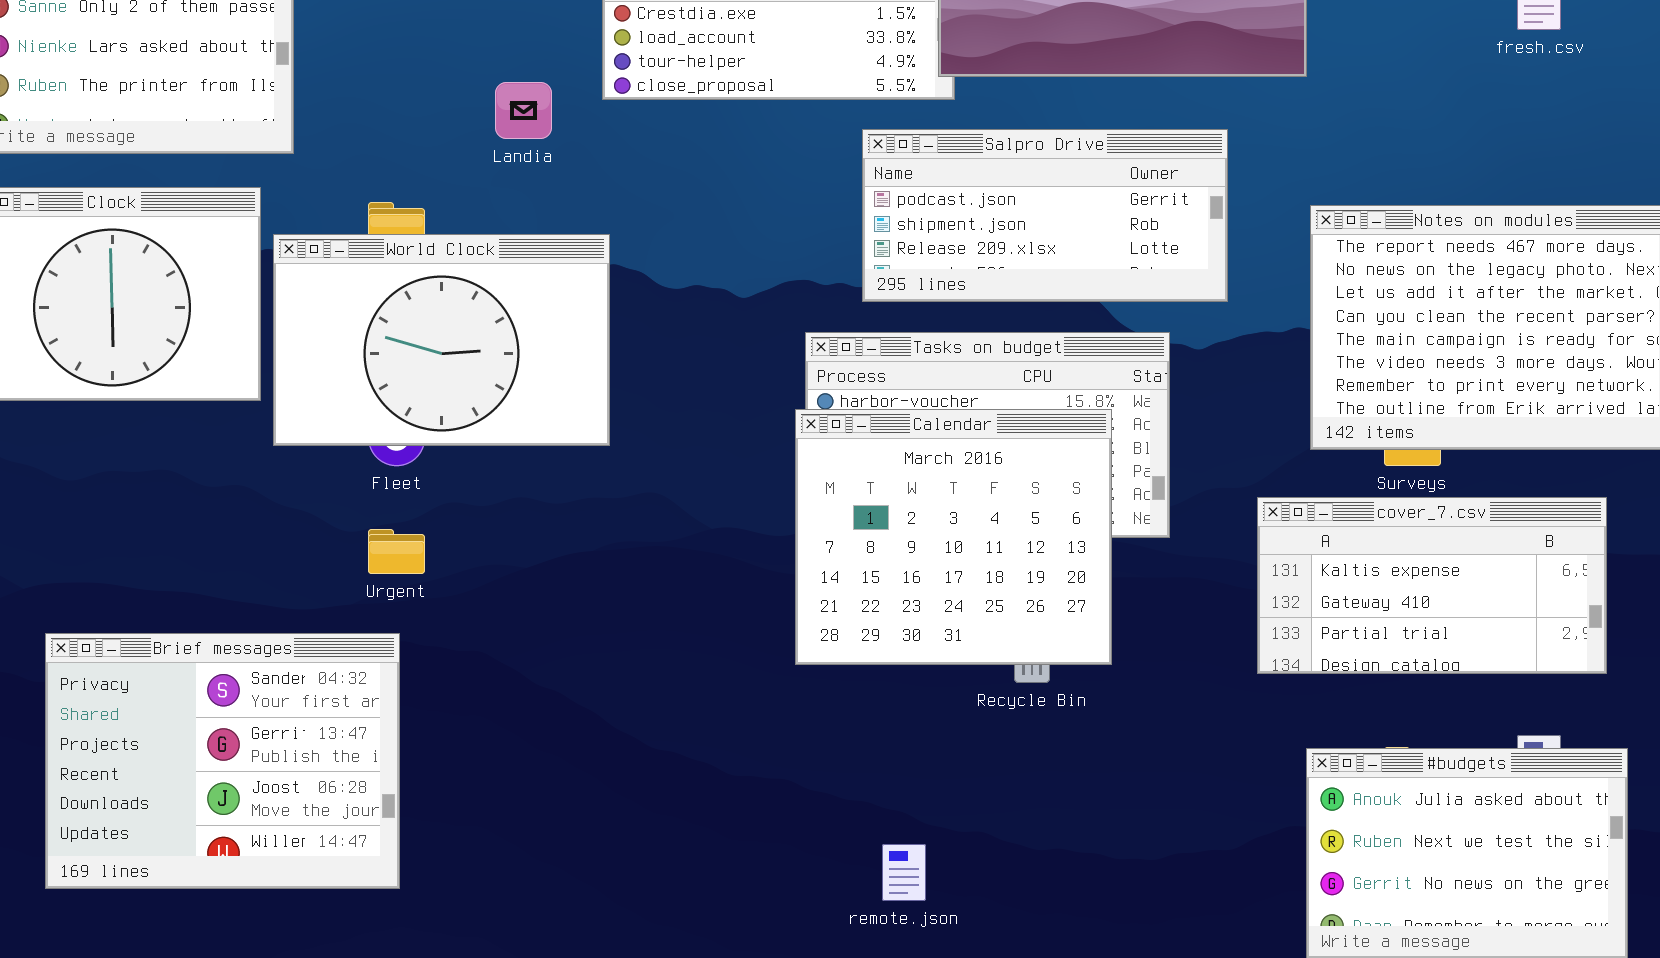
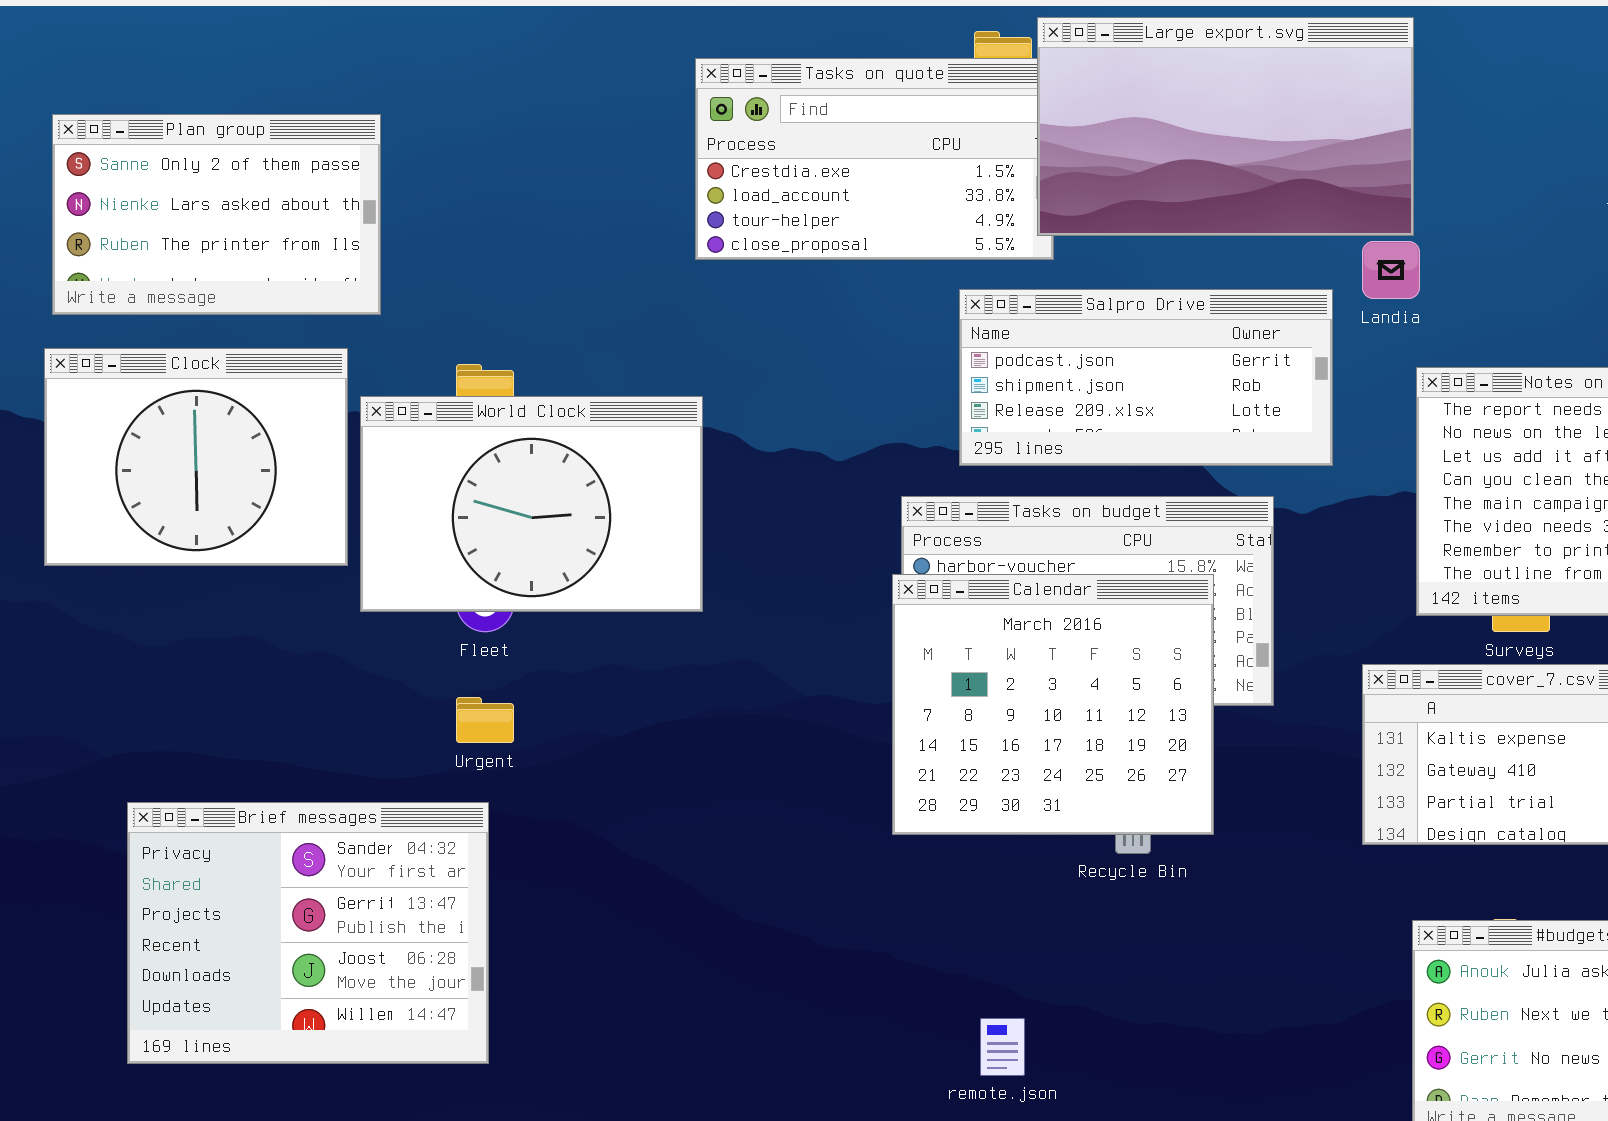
Landia: [495,82,552,139] -> [1362,241,1420,299], moved

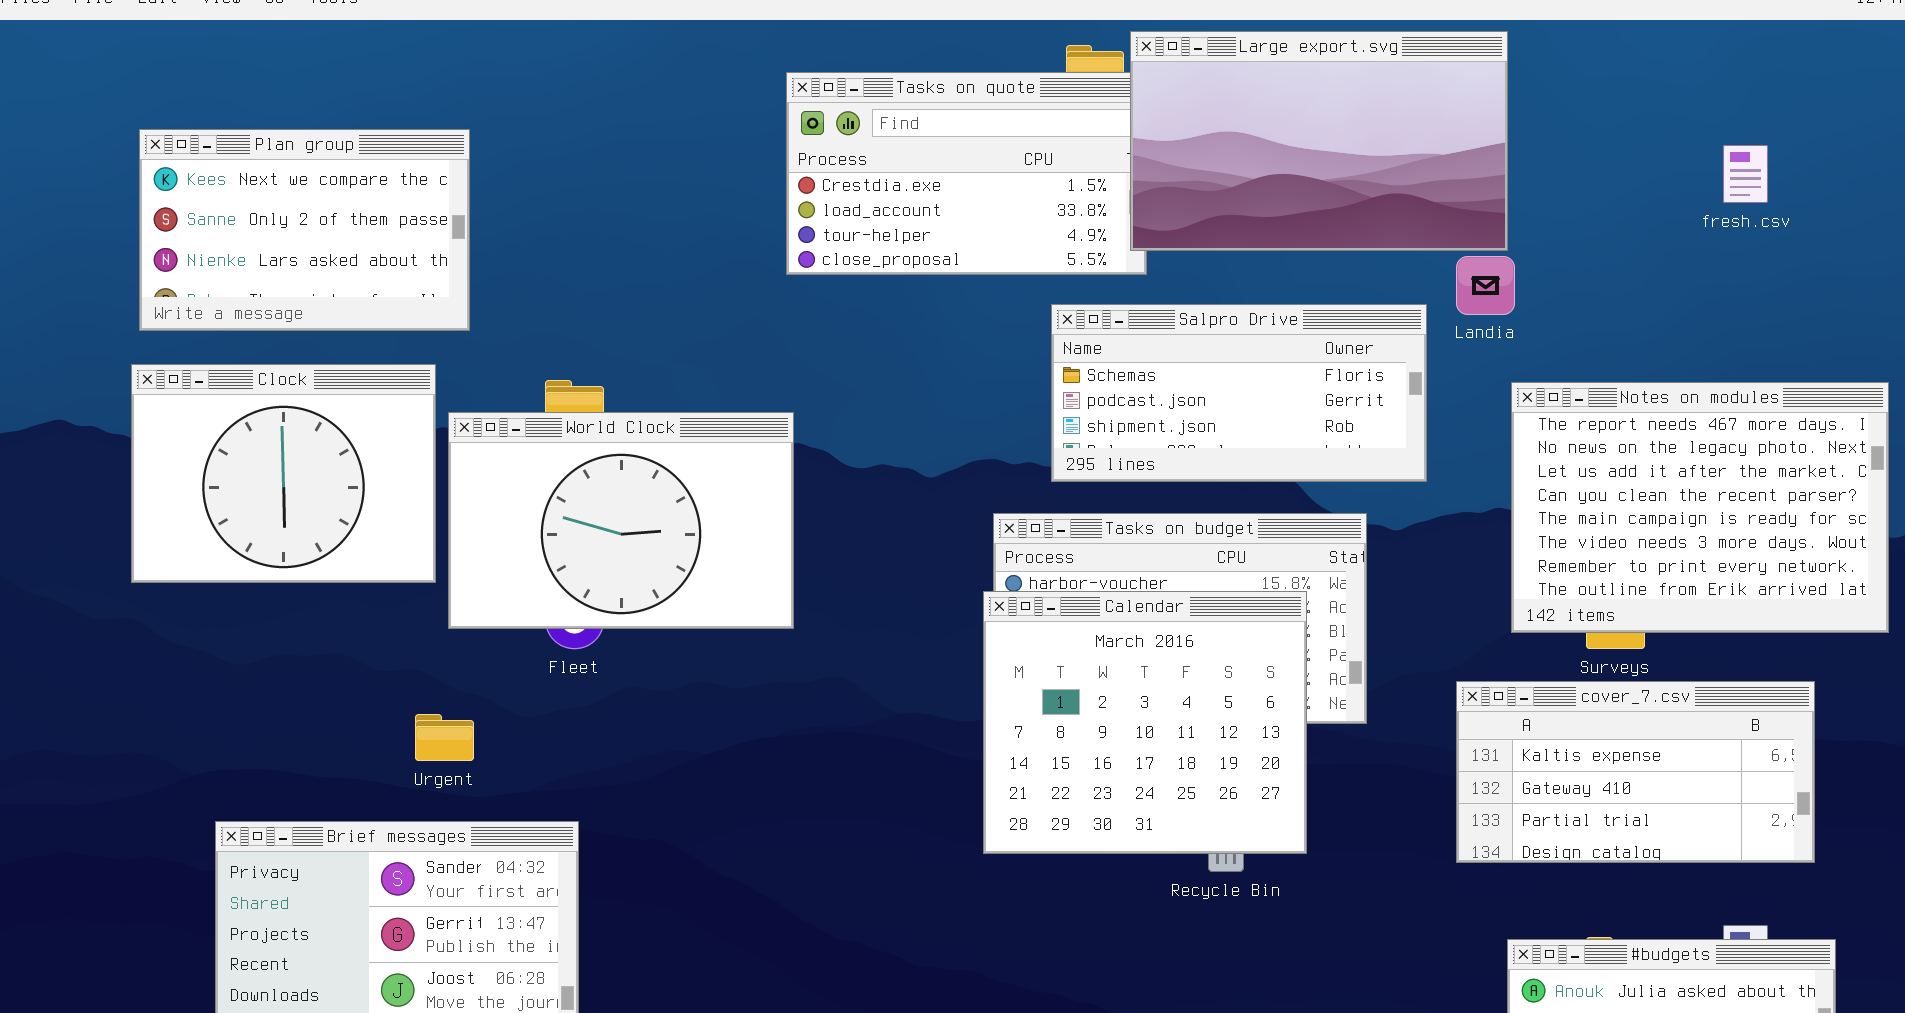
Plan group: [52,114,381,315] -> [139,129,470,331], scrolled up 1 row
Salpro Drive: [959,289,1333,466] -> [1051,304,1427,482], scrolled up 1 row
Urgent: [456,697,514,743] -> [415,714,474,761], moved

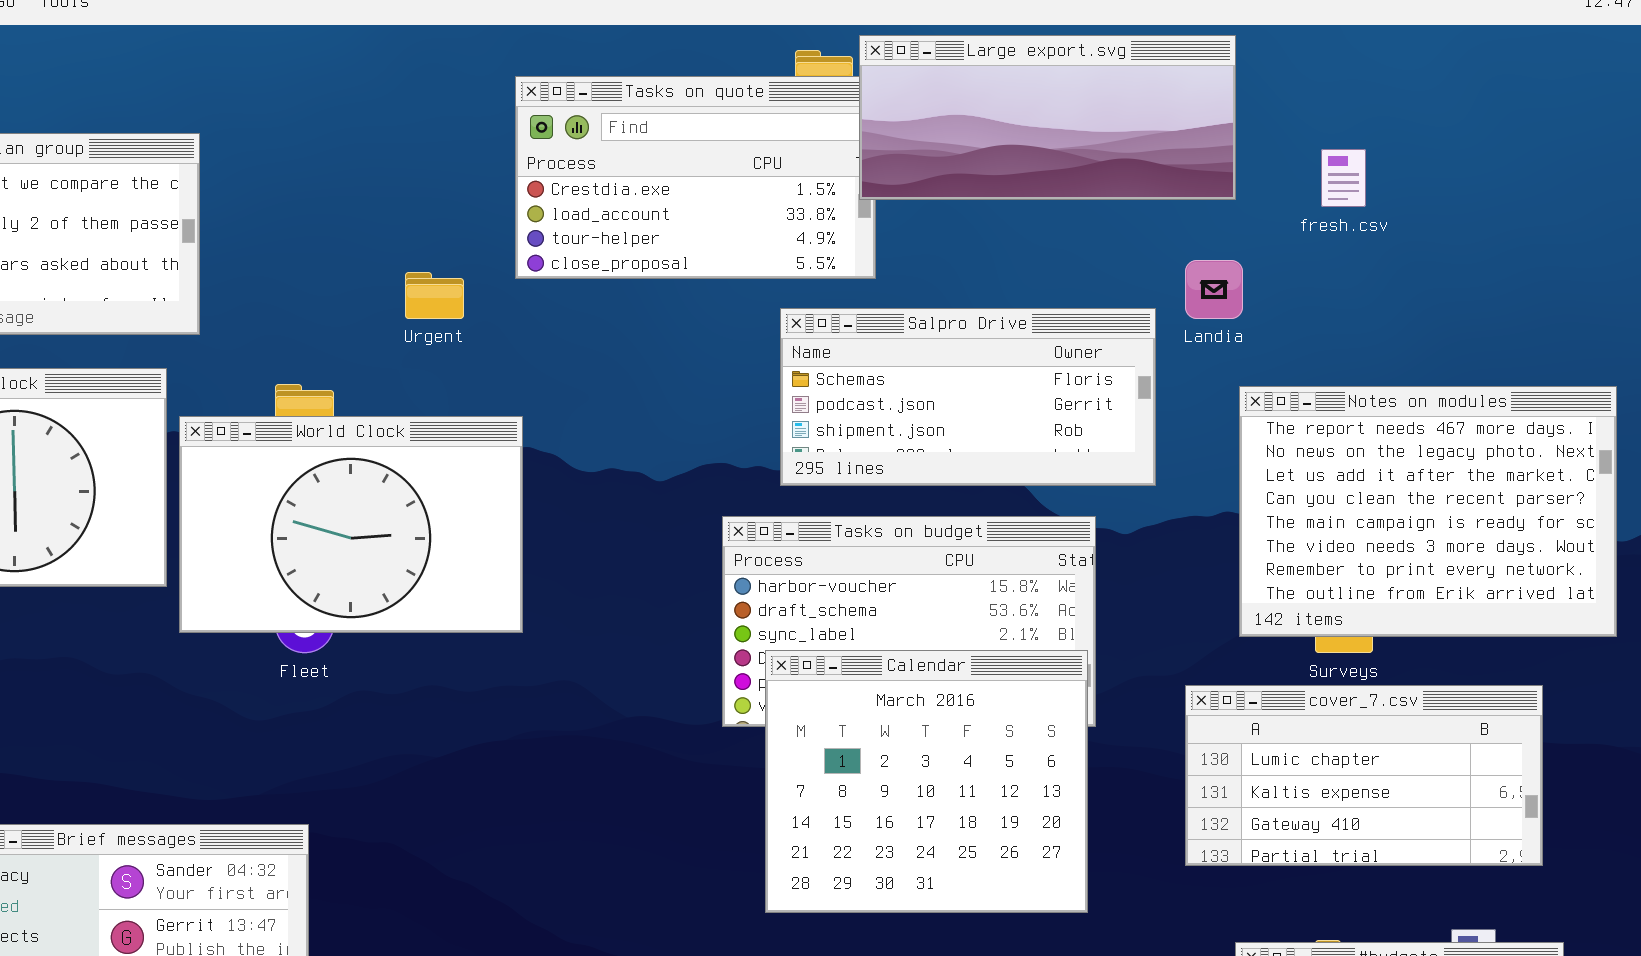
Large export.svg: [1130,31,1508,251] -> [859,35,1236,200], resized
fresh.csv: [1723,145,1768,203] -> [1321,149,1366,207], moved
Calendar: [983,591,1307,854] -> [765,650,1088,913], moved
cover_7.csv: [1456,681,1815,863] -> [1185,685,1543,866], scrolled up 1 row
Urgent: [415,714,474,761] -> [405,272,464,319], moved

